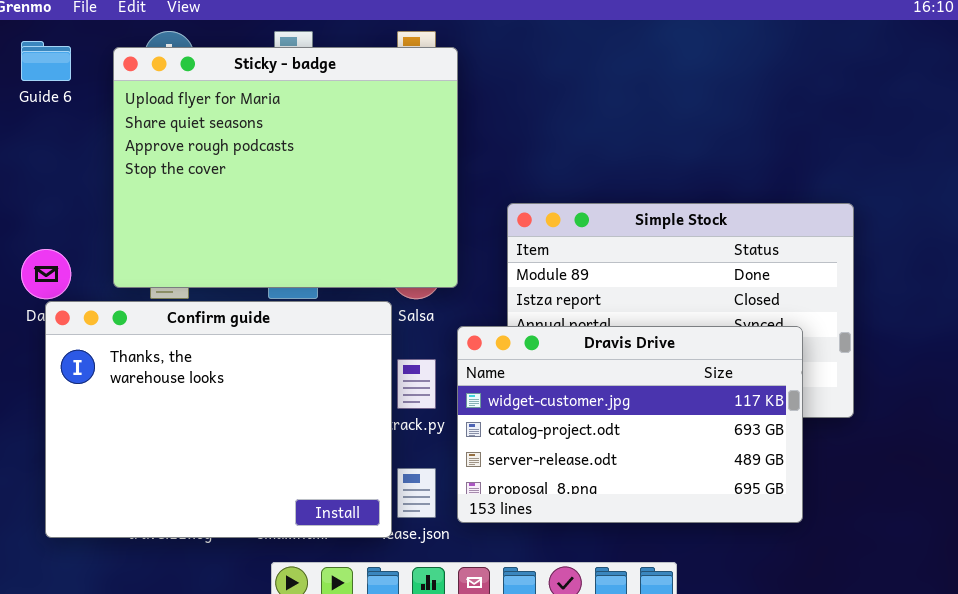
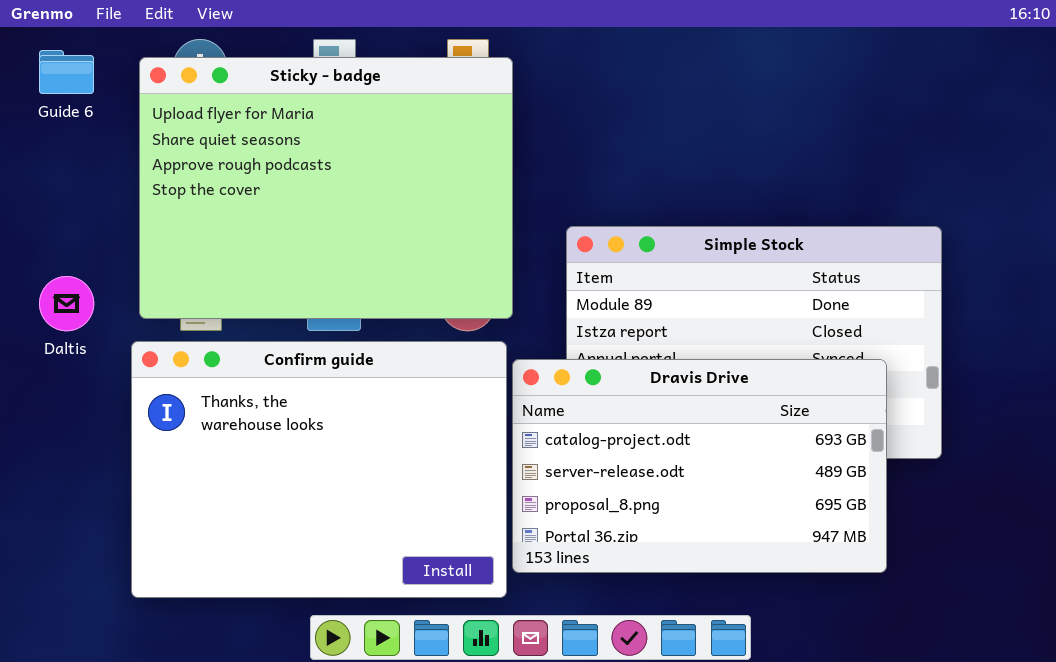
Confirm guide: [45,301,392,538] -> [131,341,507,598], moved
Dravis Drive: [457,326,803,523] -> [512,359,887,573], scrolled down 1 row

